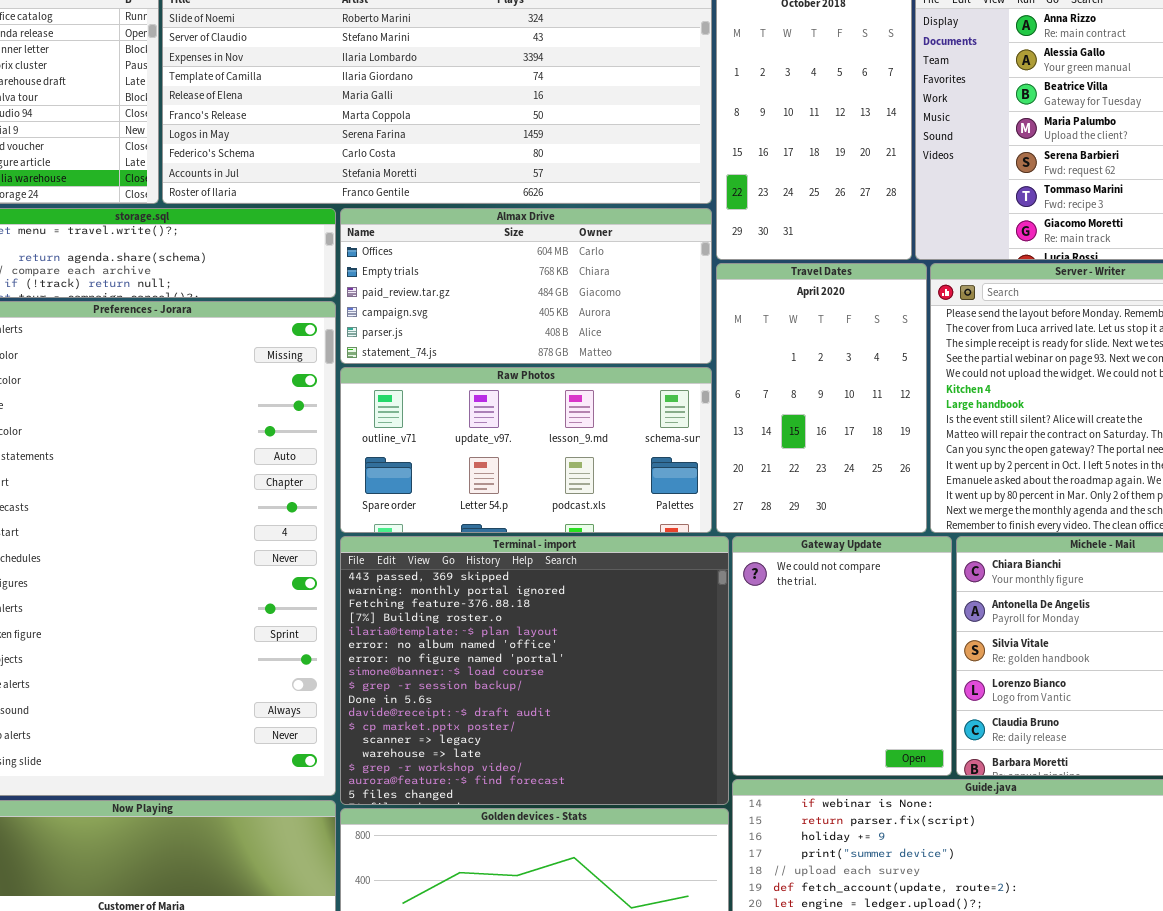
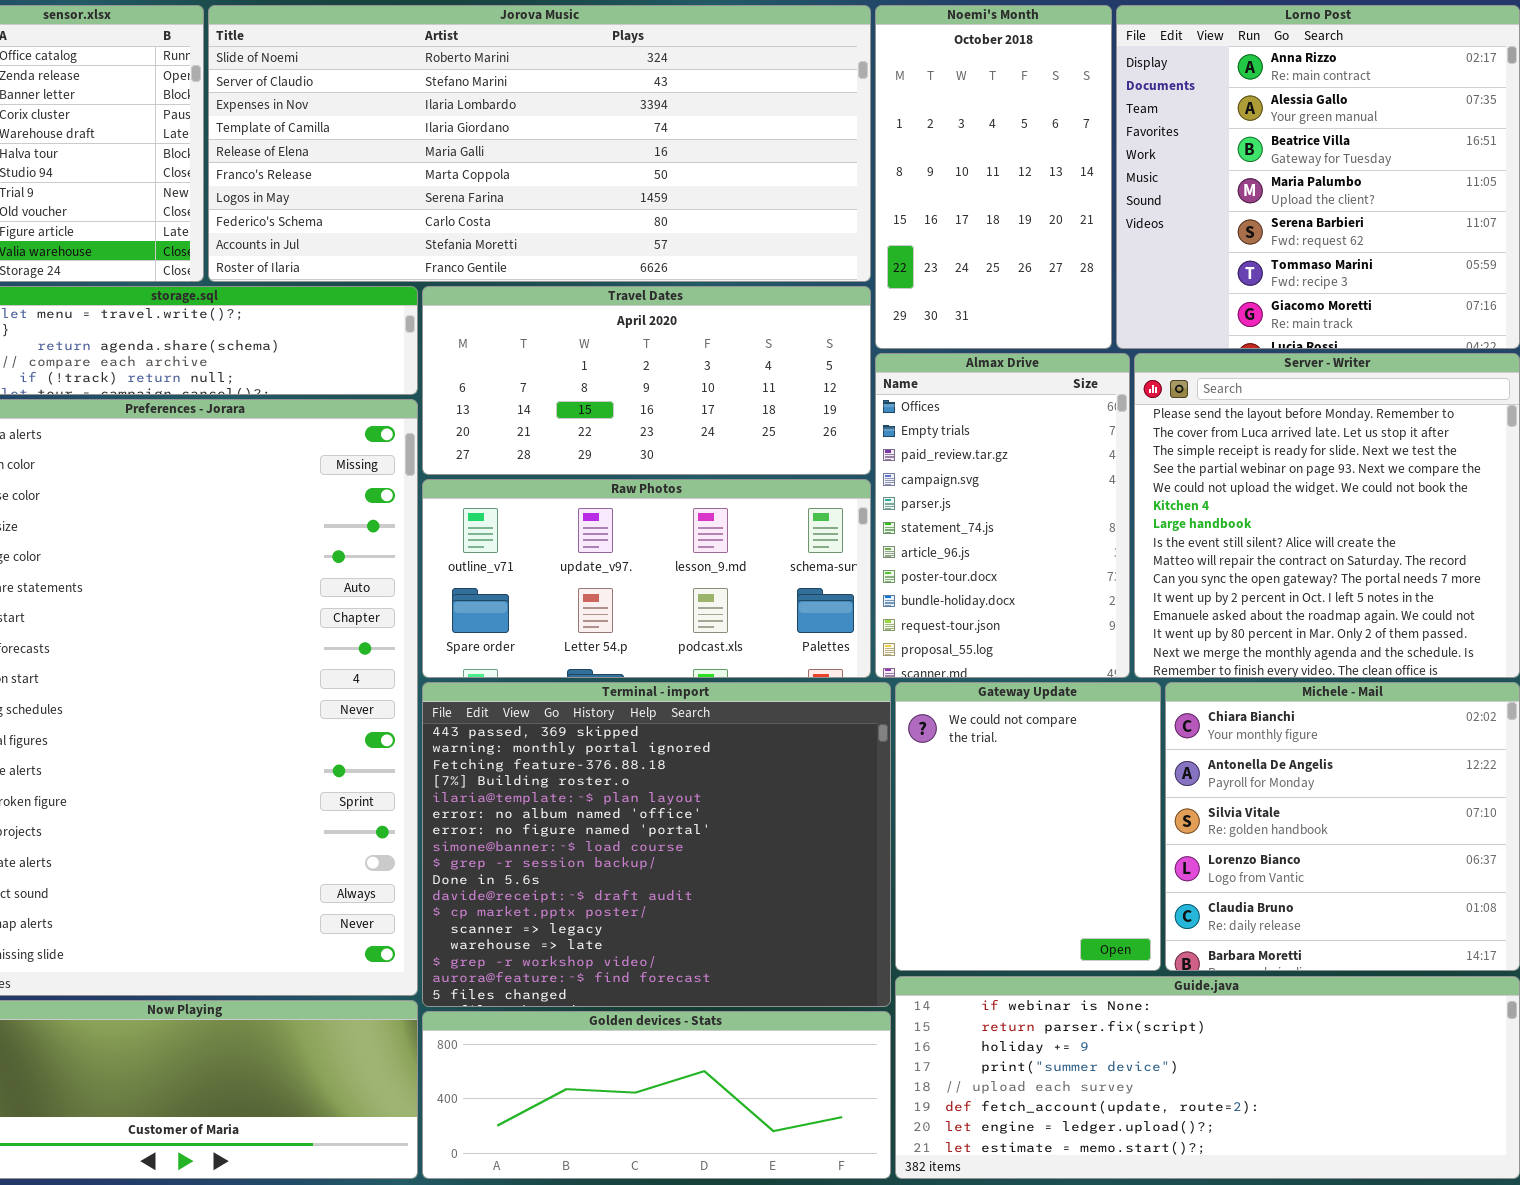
Almax Drive: [340,208,712,364] -> [875,353,1130,678], moved, resized
Travel Dates: [716,263,927,533] -> [422,286,871,475], moved, resized

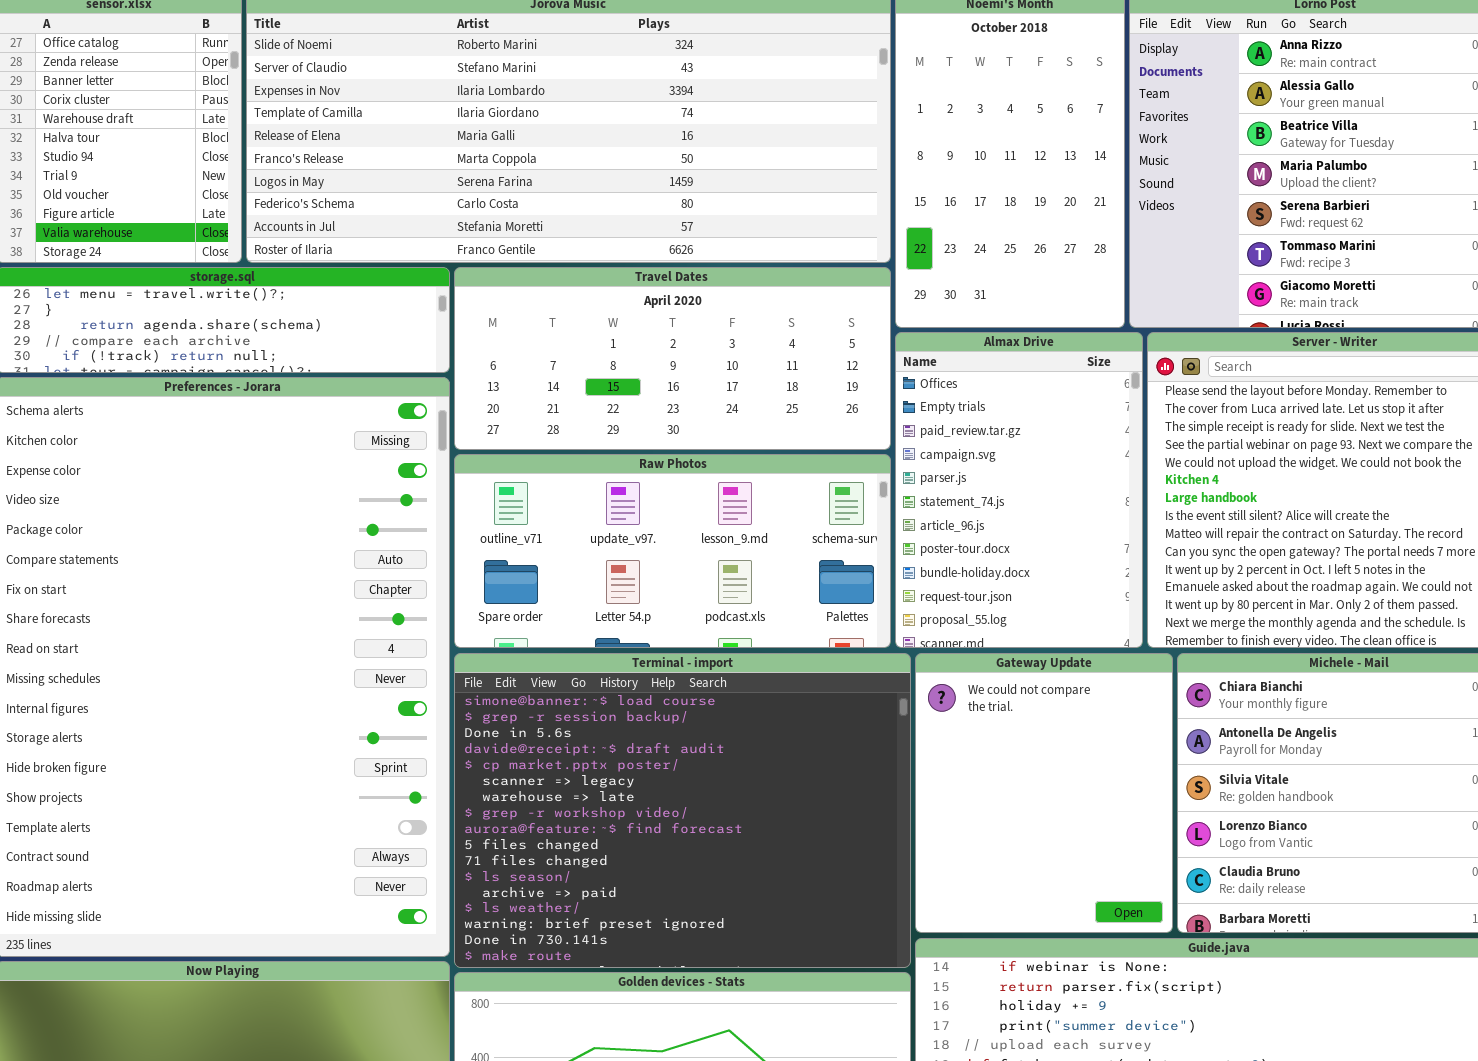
Terminal - import: [422,682,891,1007] -> [454,653,911,968], scrolled down 7 rows

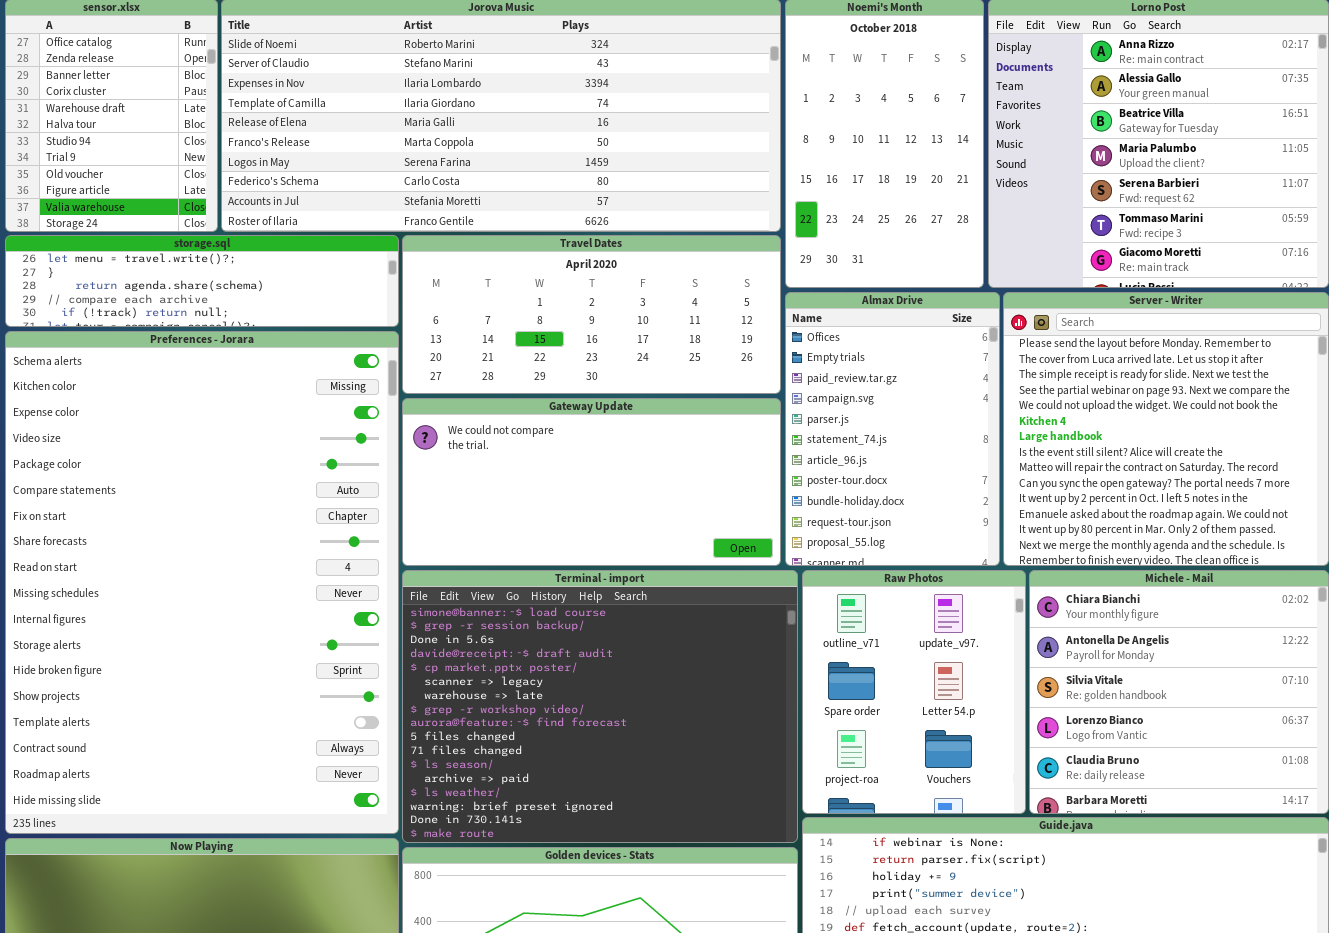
Raw Photos: [454,454,891,648] -> [802,570,1026,814], moved, resized
Gateway Update: [915,653,1173,933] -> [402,398,781,566], moved, resized

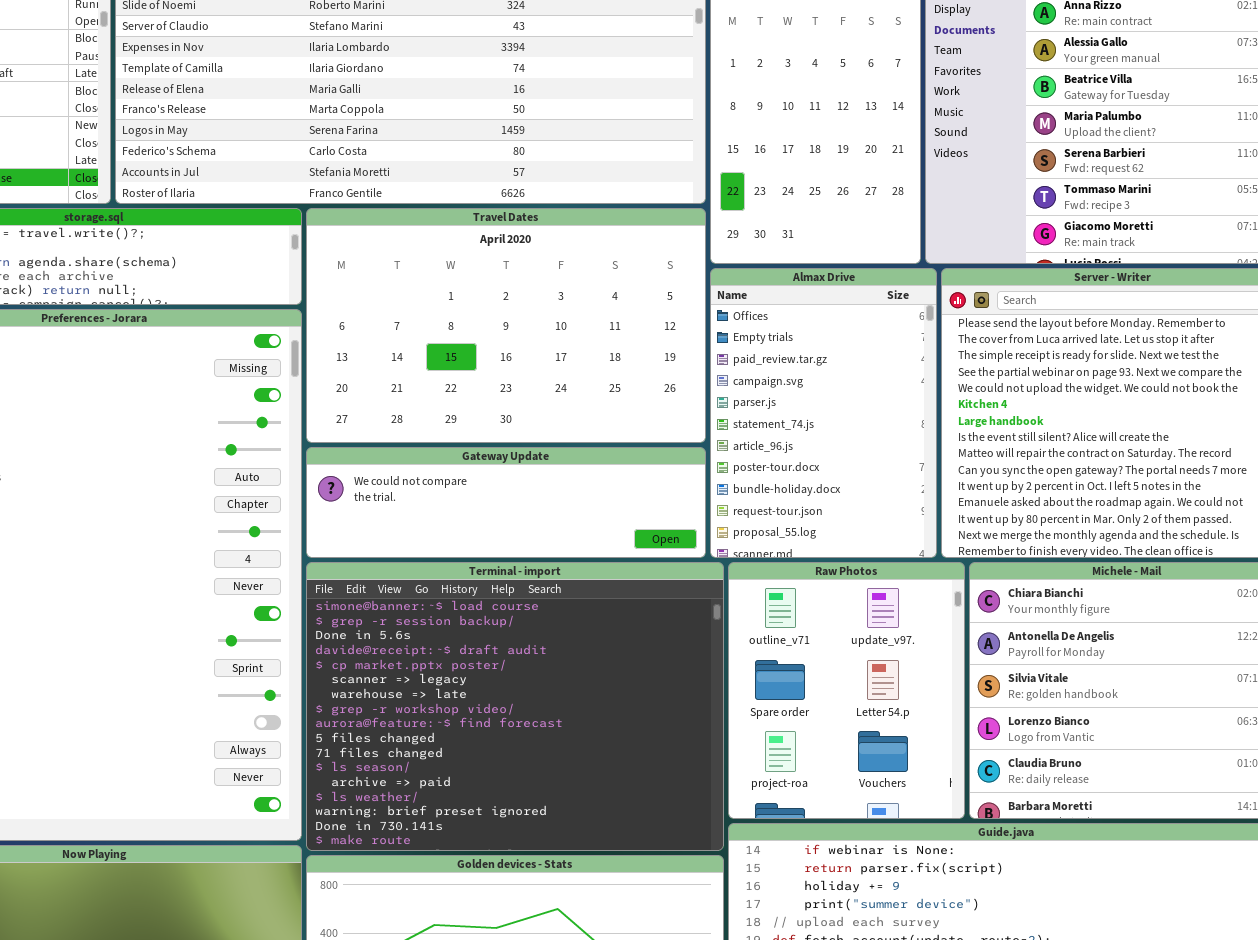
Travel Dates: [402,235,781,394] -> [306,208,706,443], resized
Gateway Update: [402,398,781,566] -> [306,447,706,558], resized

